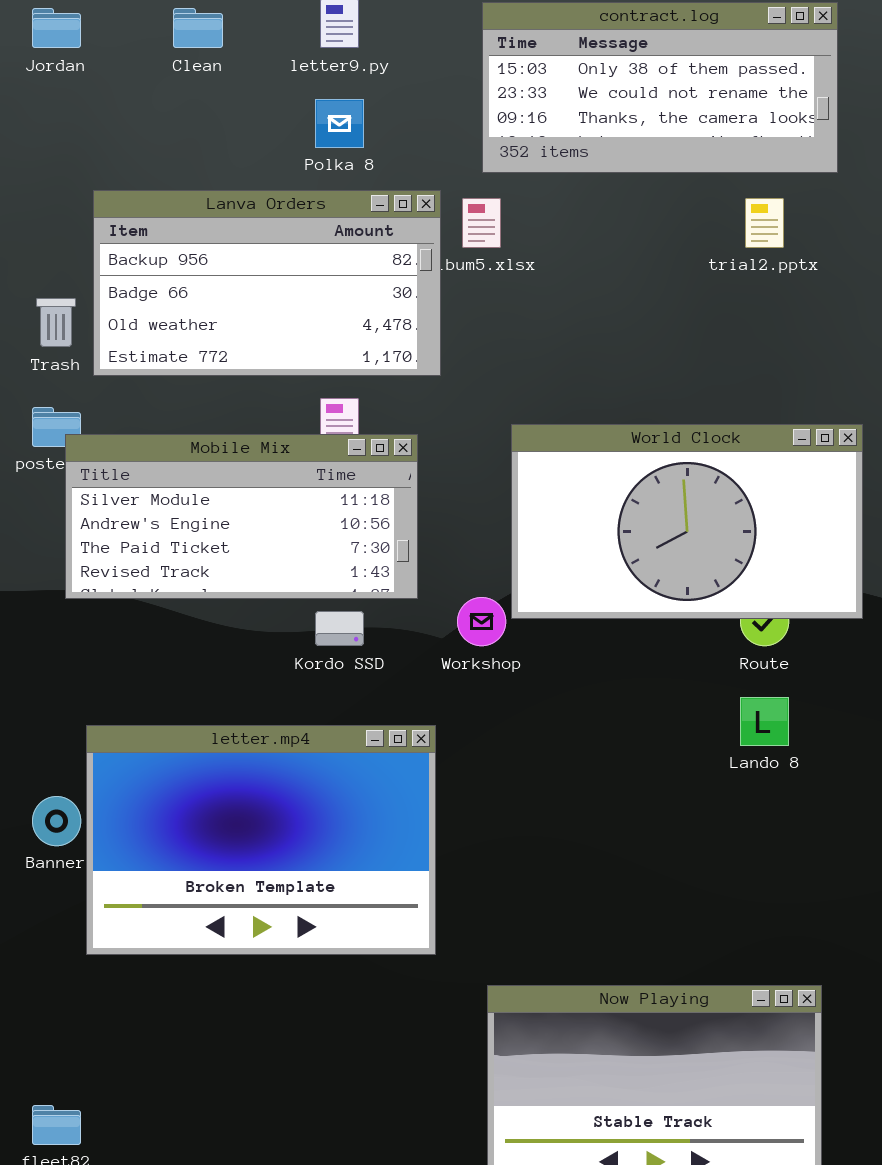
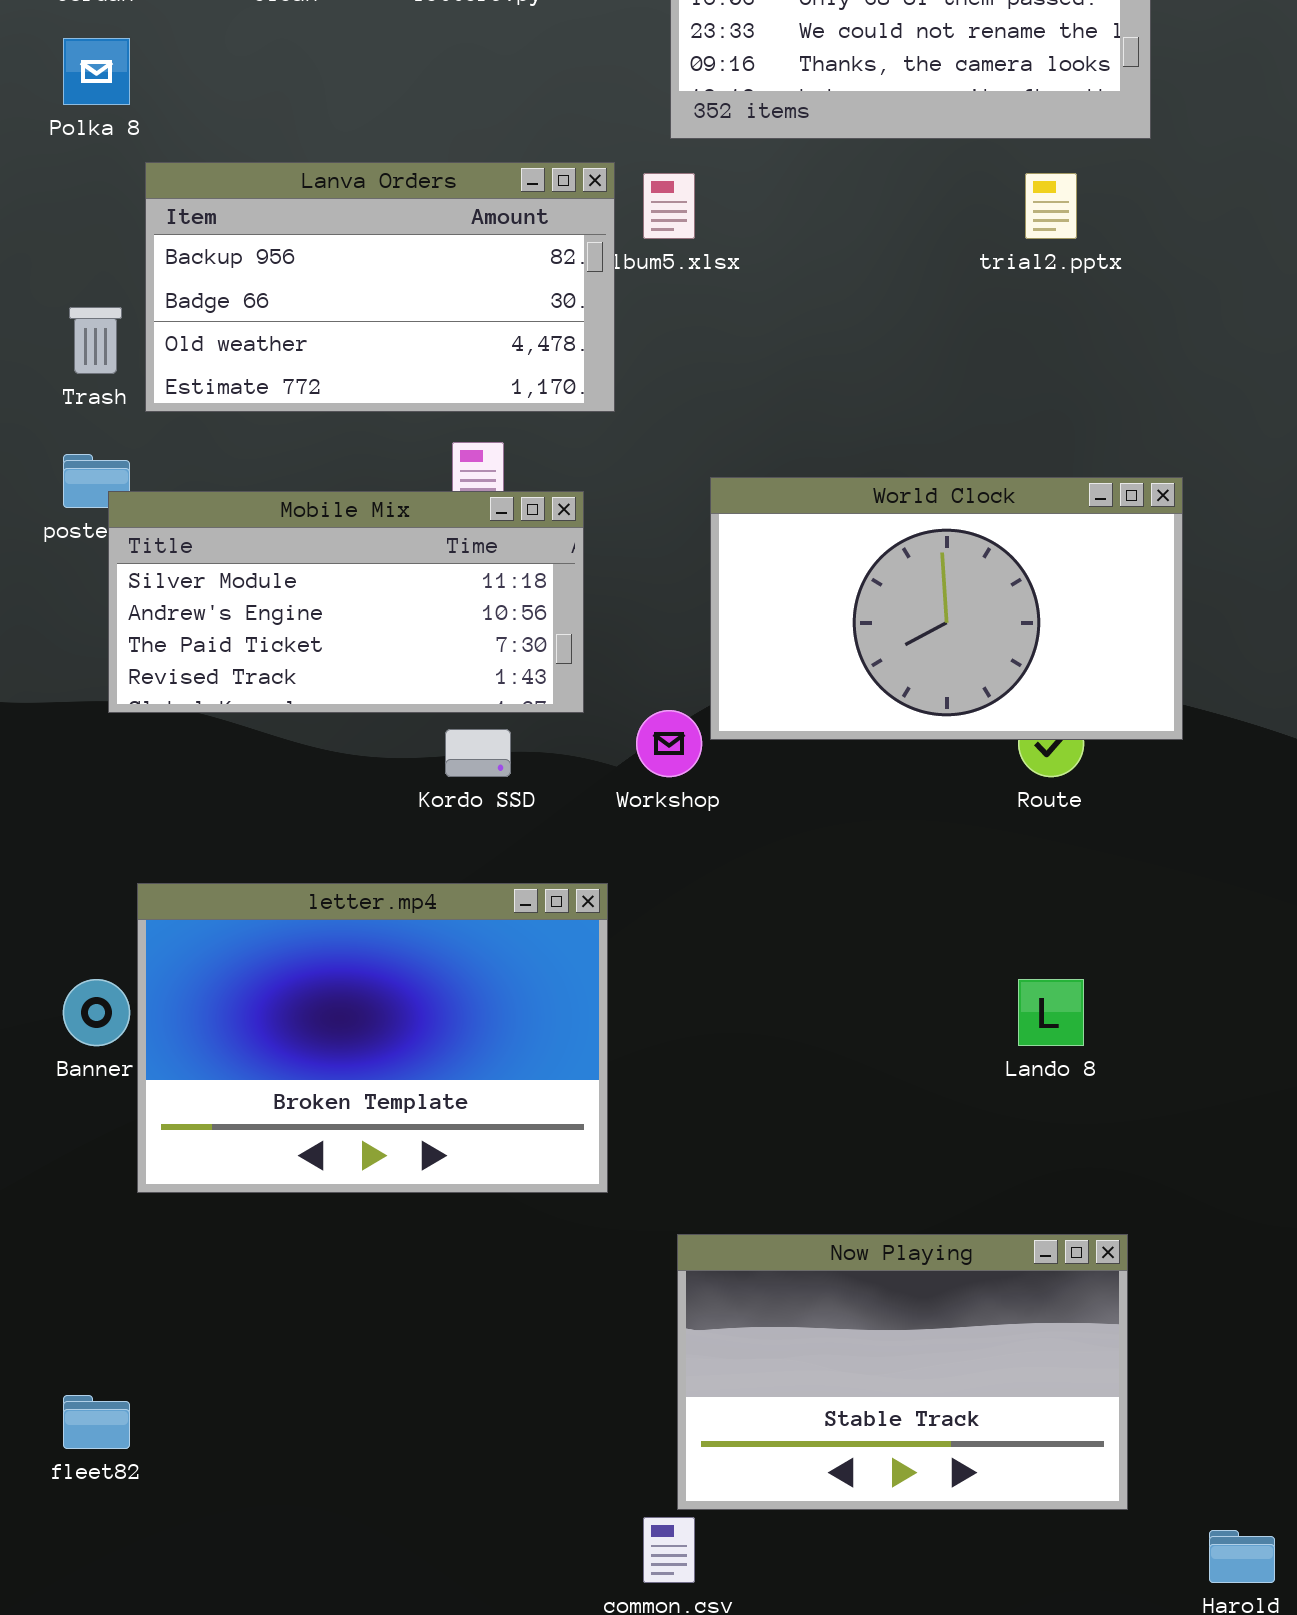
Polka 8: [315,99,364,148] -> [63,38,130,105], moved
Lando 8: [740,697,789,746] -> [1018,979,1084,1046], moved

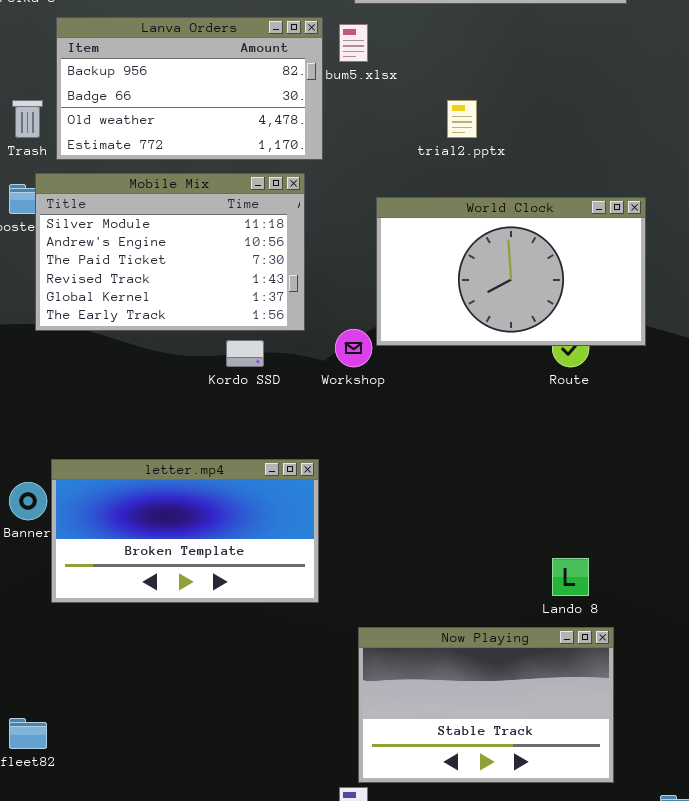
trial2.pptx: [1025,173,1077,239] -> [447,100,477,138], moved
Mobile Mix: [108,491,584,713] -> [35,173,305,331], resized
letter.mp4: [137,883,608,1193] -> [51,459,319,603], resized
Lando 8: [1018,979,1084,1046] -> [552,558,589,596], moved

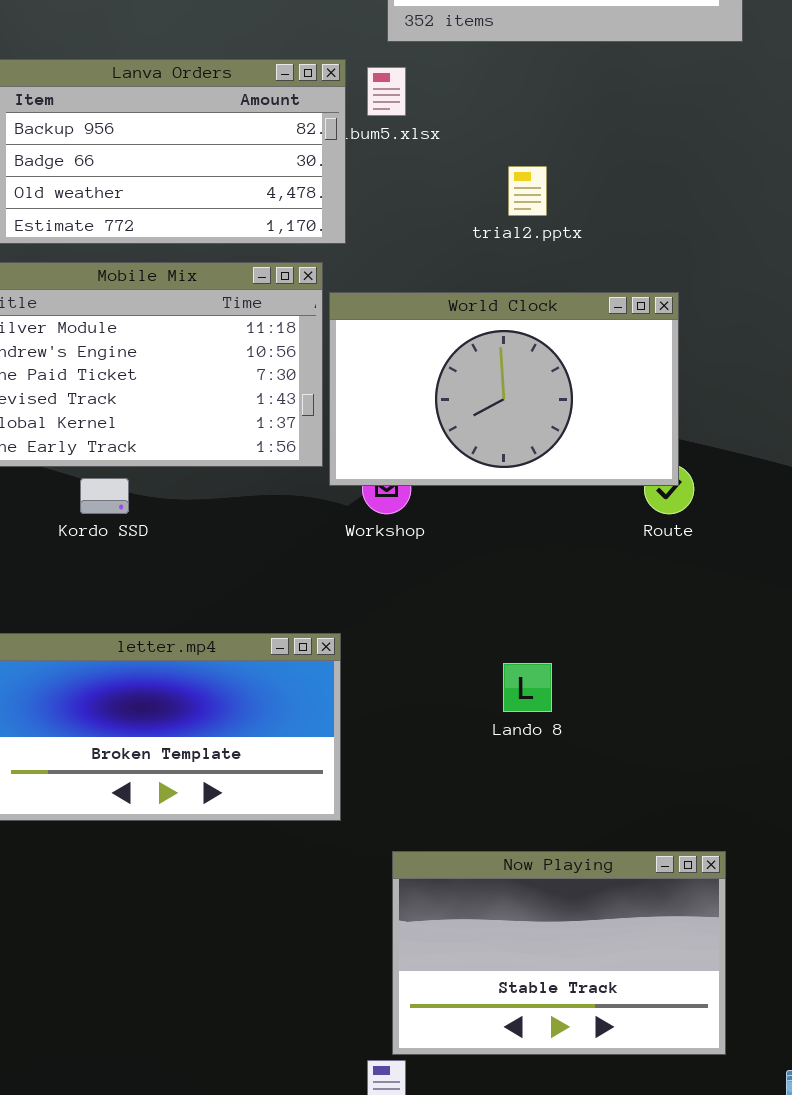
World Clock: [376,197,646,346] -> [329,292,679,486], moved
Kordo SSD: [226,340,264,367] -> [80,478,129,514], moved
Lando 8: [552,558,589,596] -> [503,663,552,712], moved

